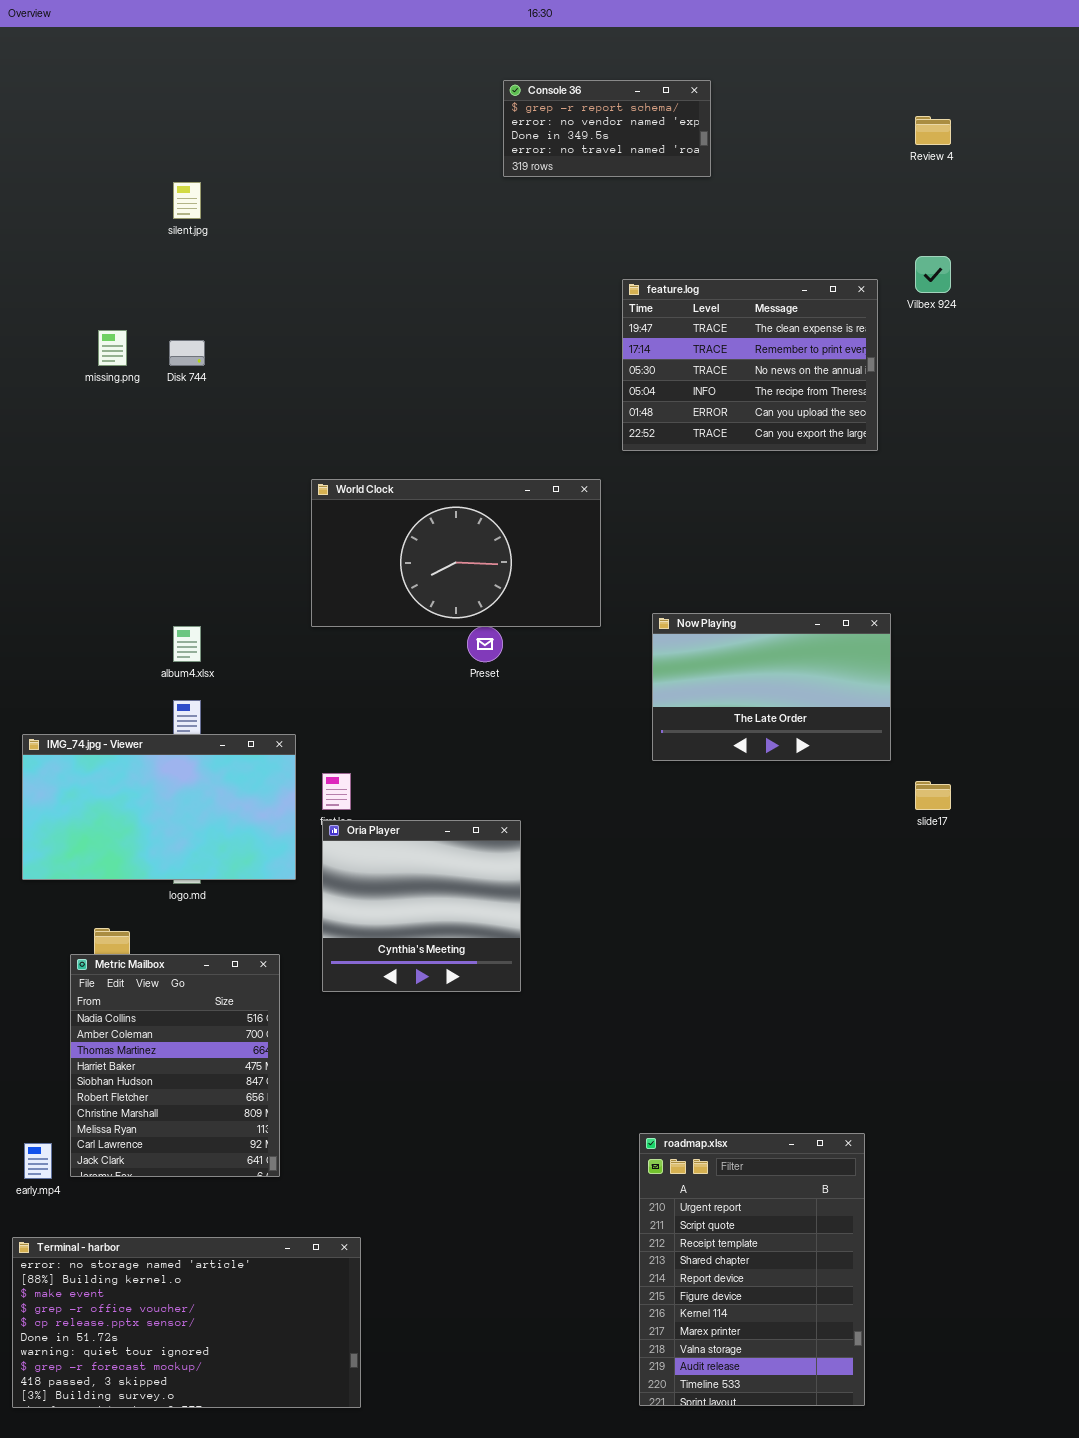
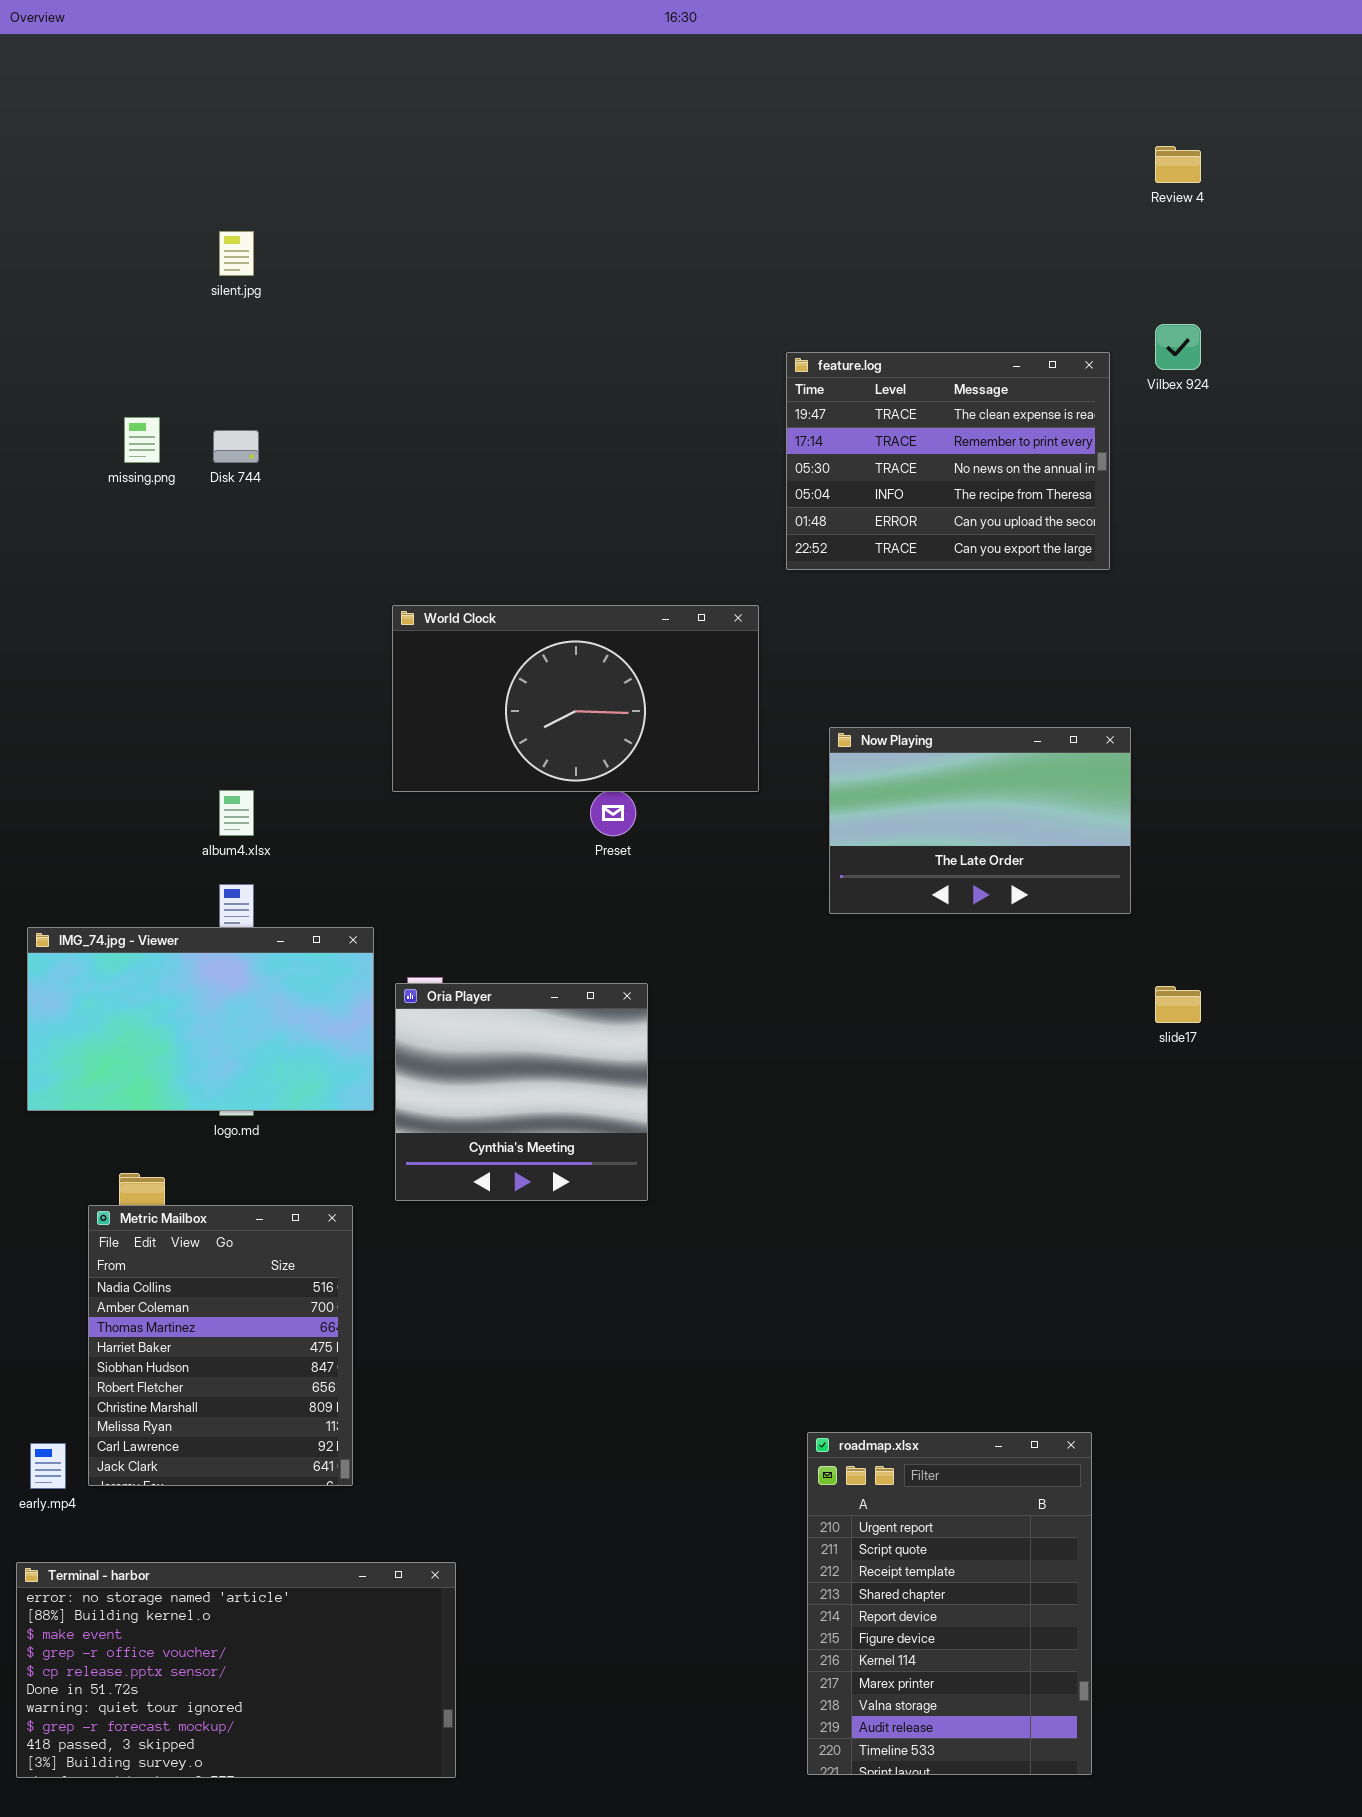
Console 36: [503,80,711,177] -> none, closed
Now Playing: [652,613,891,761] -> [829,727,1131,914], moved
Oria Player: [322,820,521,992] -> [395,983,648,1201], moved

